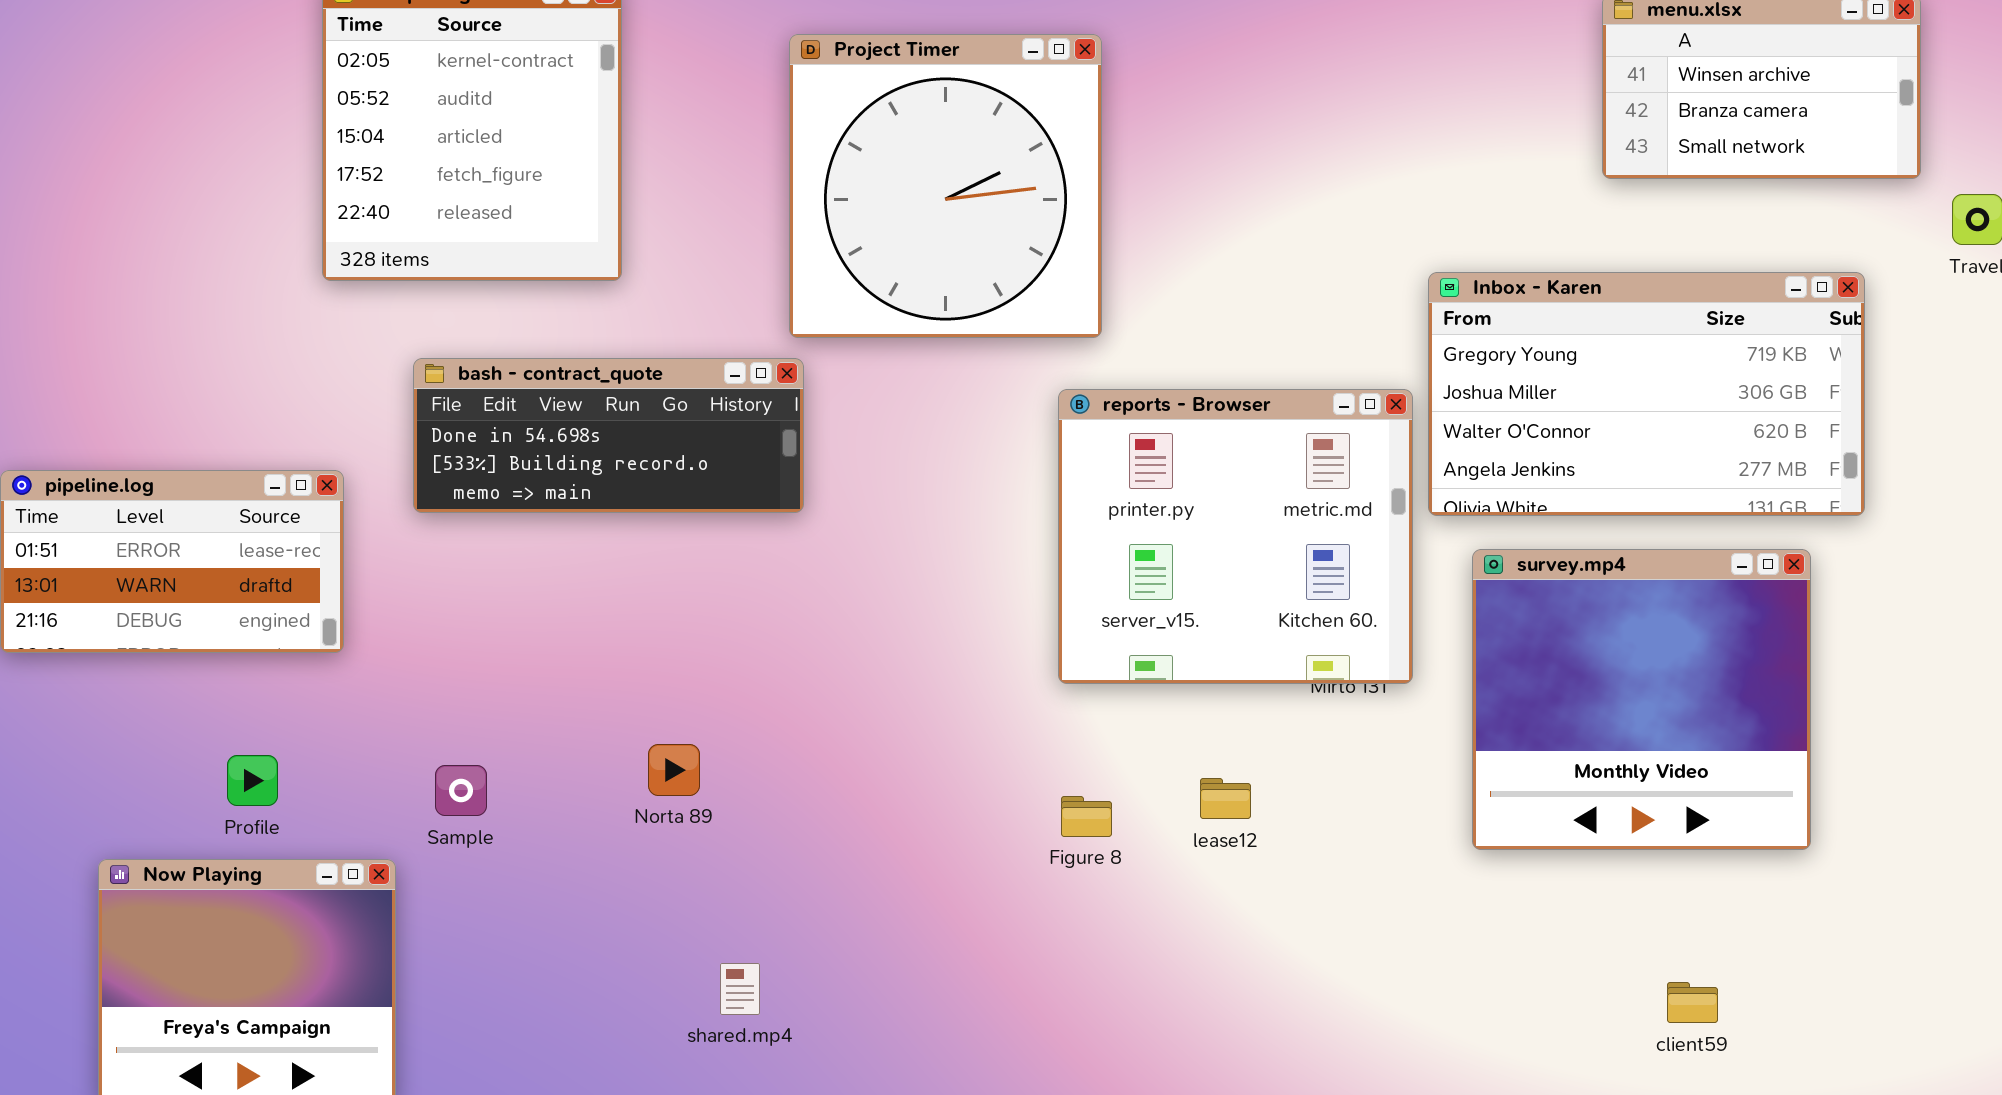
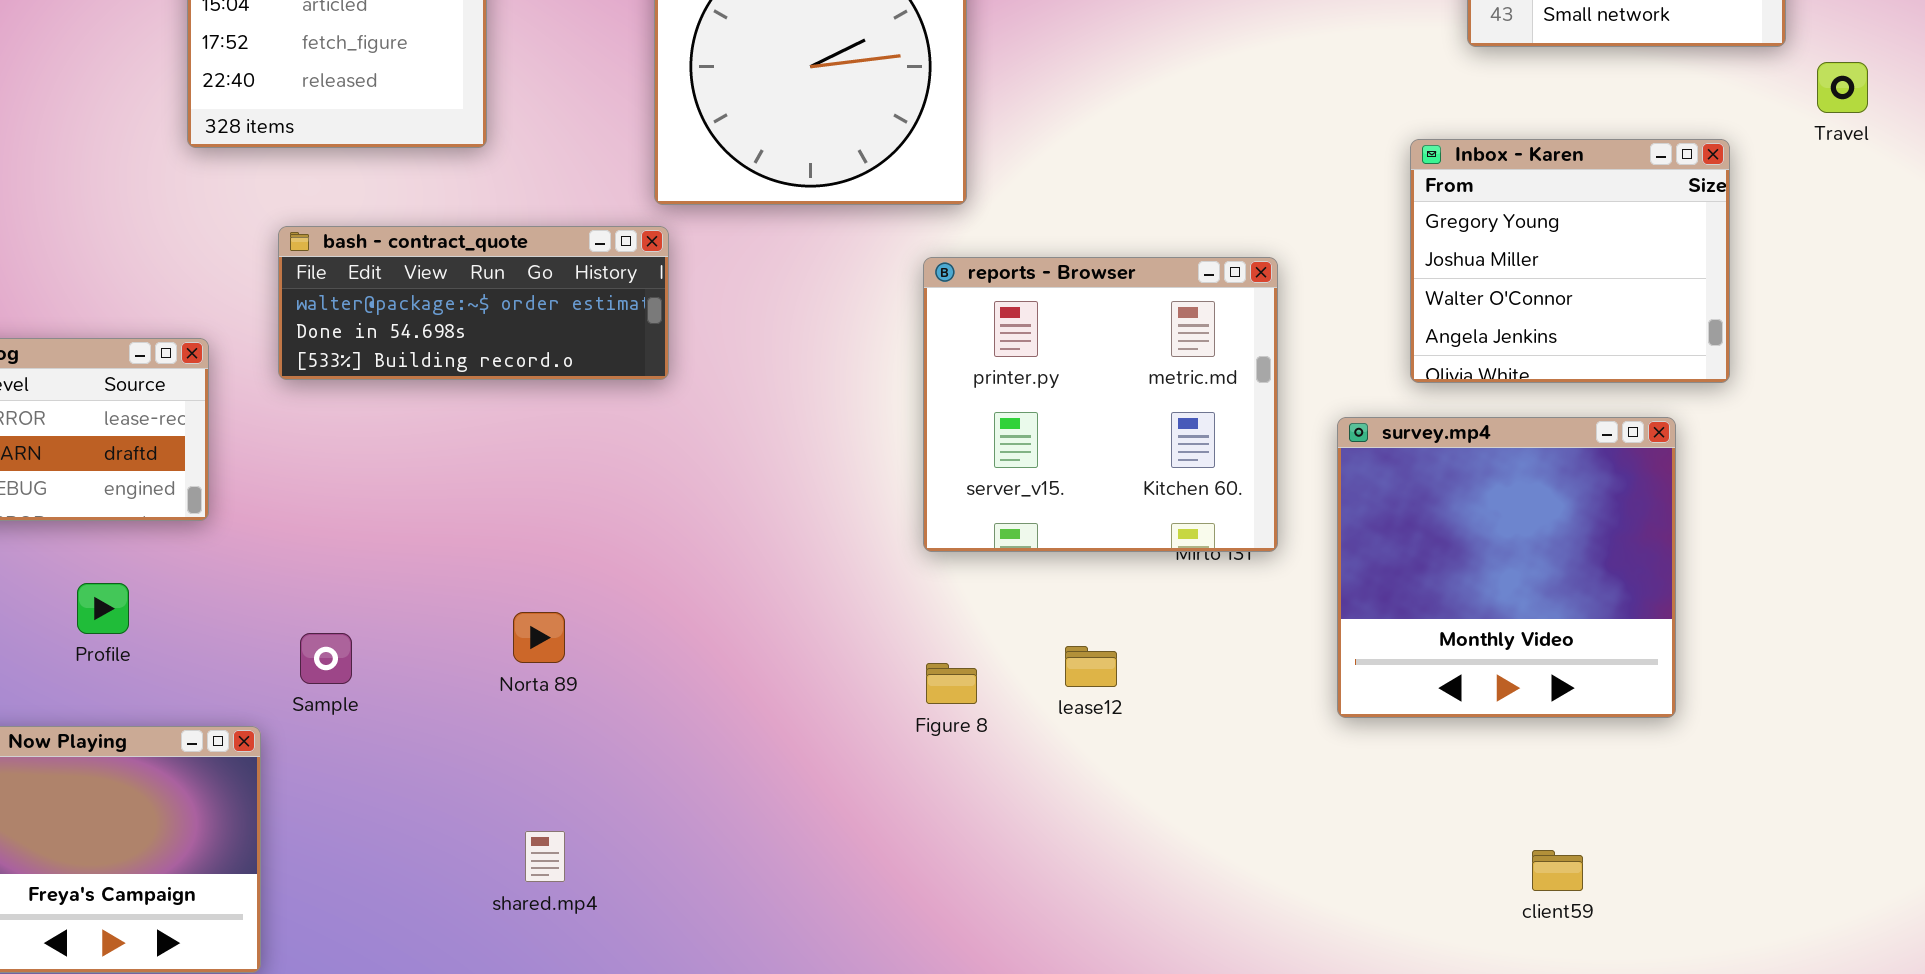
Inbox - Karen: [1428,272,1865,516] -> [1410,139,1730,383], resized
bash - contract_quote: [413,358,804,513] -> [278,226,669,380], scrolled up 1 row
Profile: [227,755,278,806] -> [77,583,129,634], moved
shared.mp4: [720,963,760,1015] -> [525,831,565,882], moved

